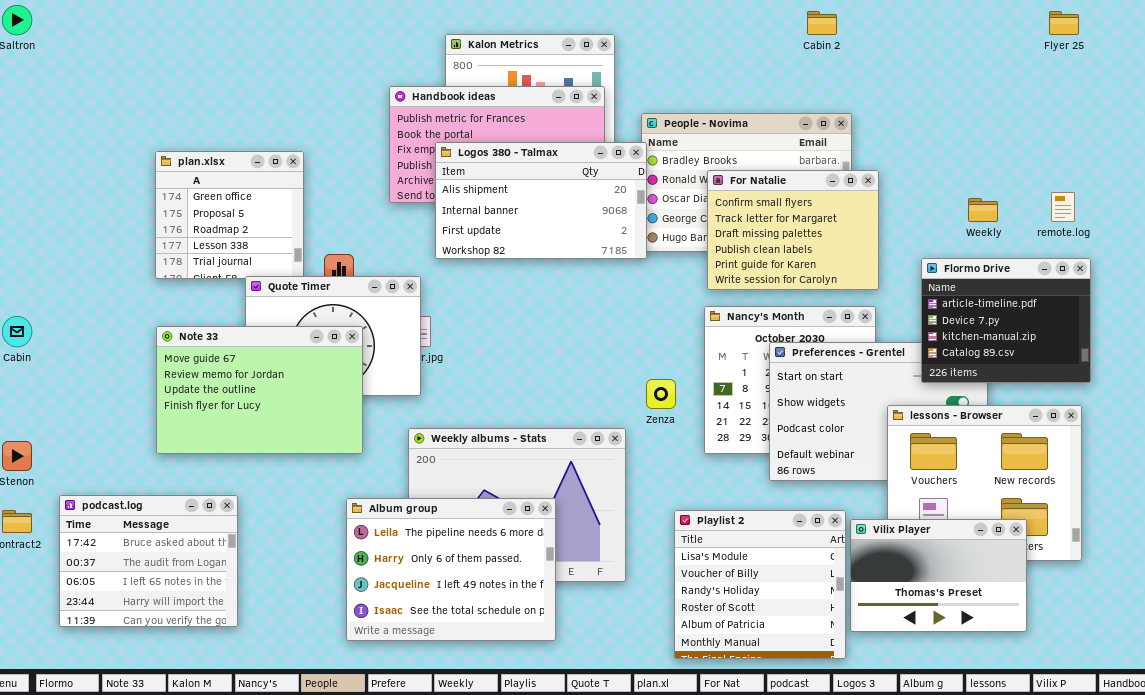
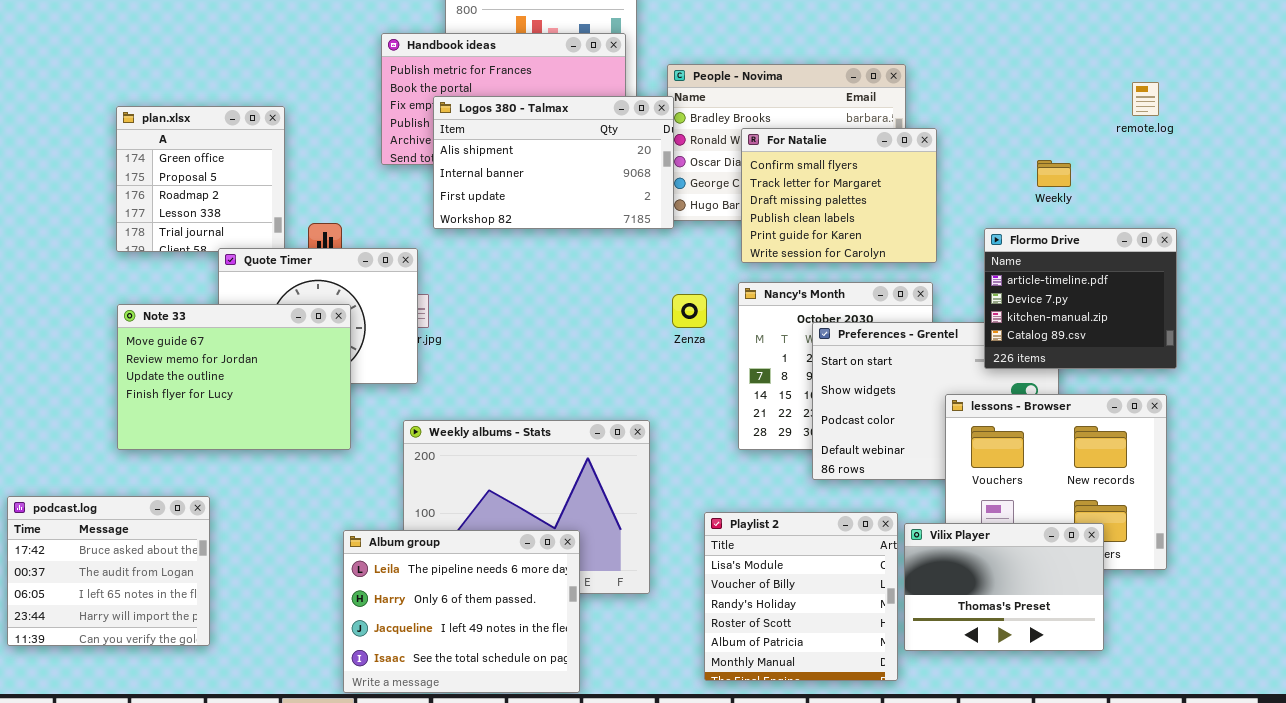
remote.log: [1051,192,1075,222] -> [1132,82,1159,116], moved
Zenza: [646,379,676,409] -> [672,294,707,328], moved
Album group: [346,498,556,641] -> [343,530,580,693], moved

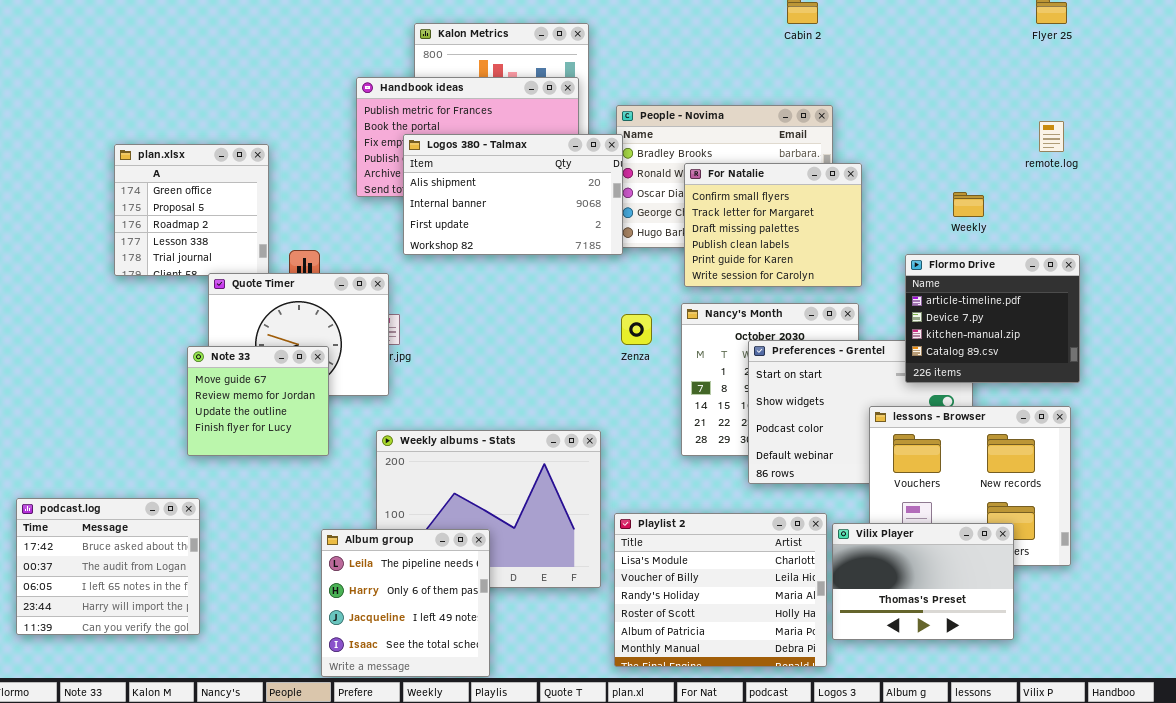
Note 33: [117,304,351,450] -> [187,346,329,456], resized
Playlist 2: [704,512,898,681] -> [614,513,827,667], resized
Album group: [343,530,580,693] -> [321,529,490,677], resized

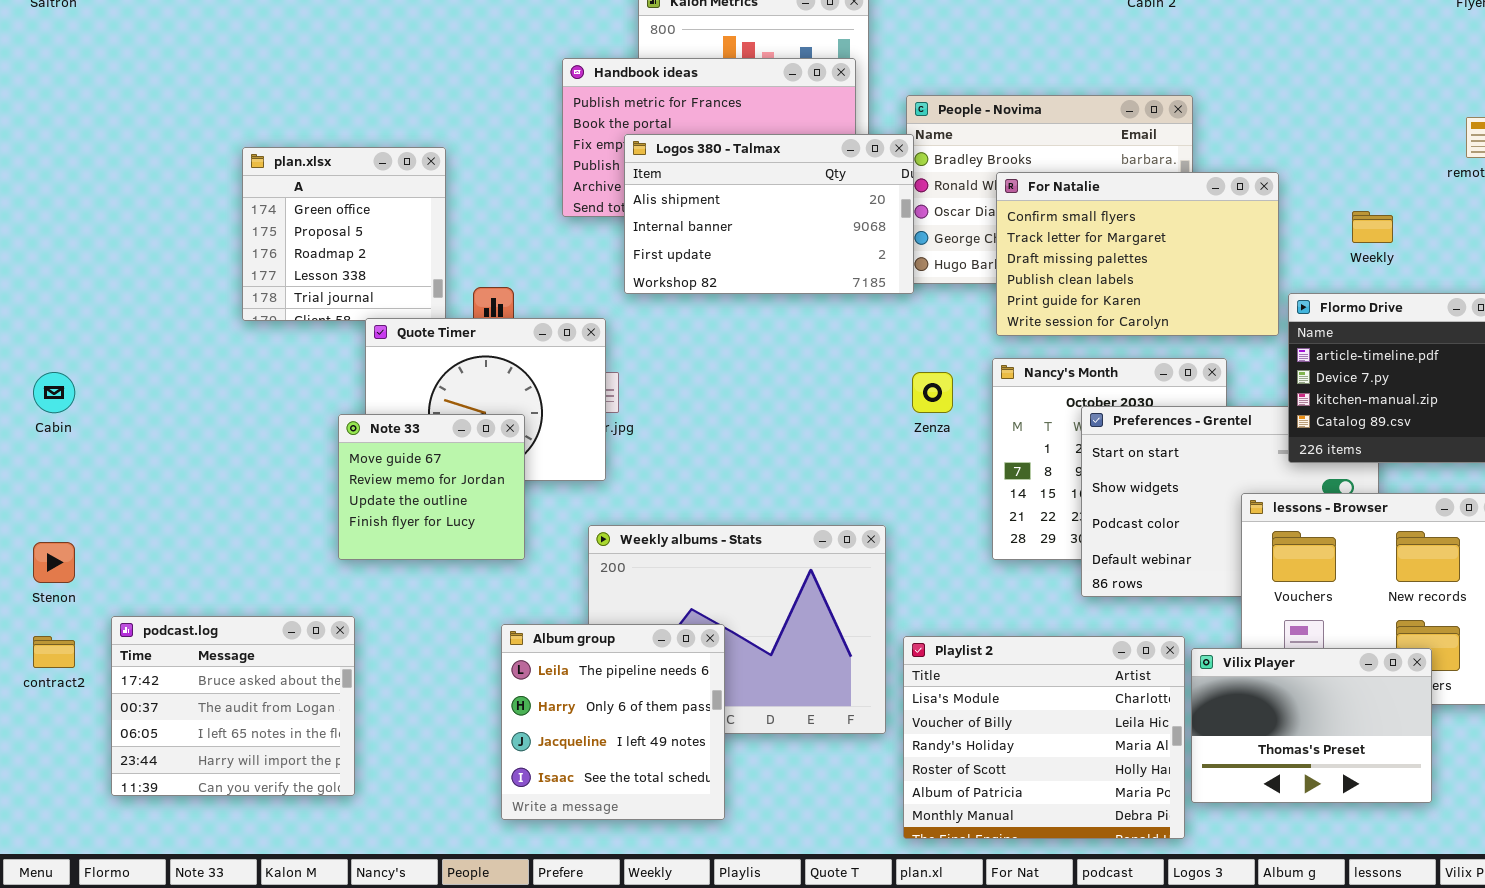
For Natalie: [684,163,862,287] -> [996,172,1279,336], resized
Album group: [321,529,490,677] -> [501,624,725,820], moved

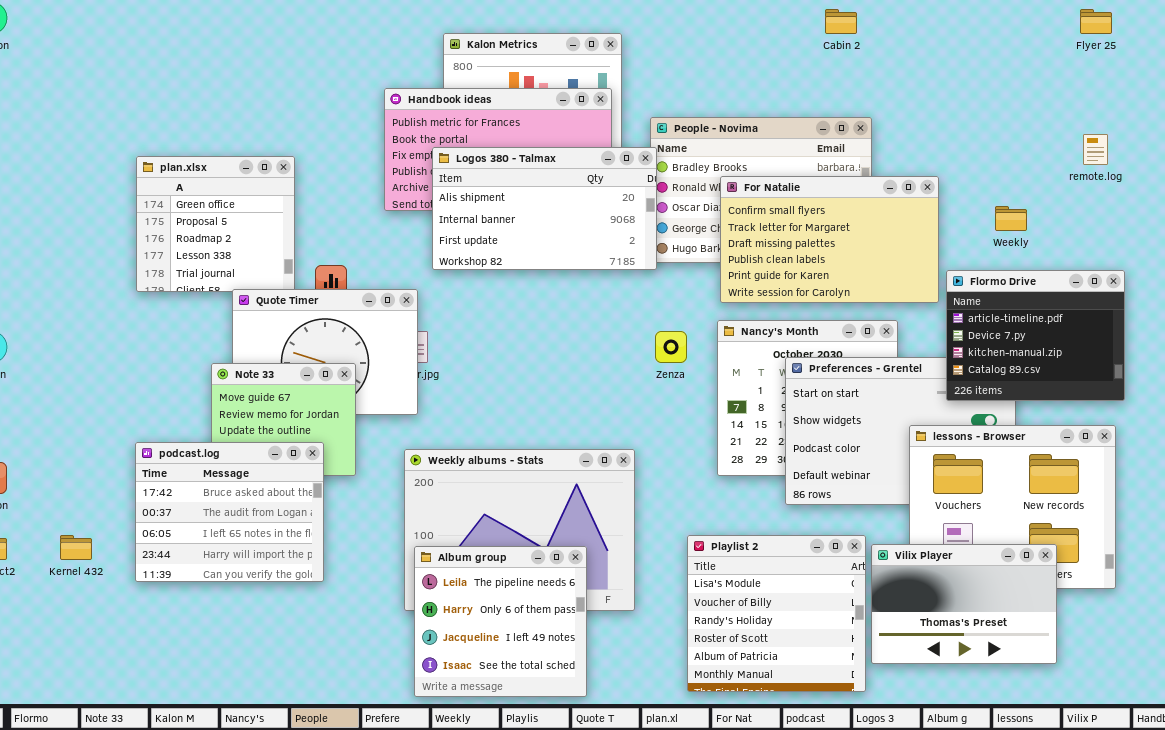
podcast.log: [111,616,355,796] -> [135,442,324,582], moved
Album group: [501,624,725,820] -> [414,546,587,697], moved
Playlist 2: [903,636,1185,839] -> [687,535,866,692], resized

